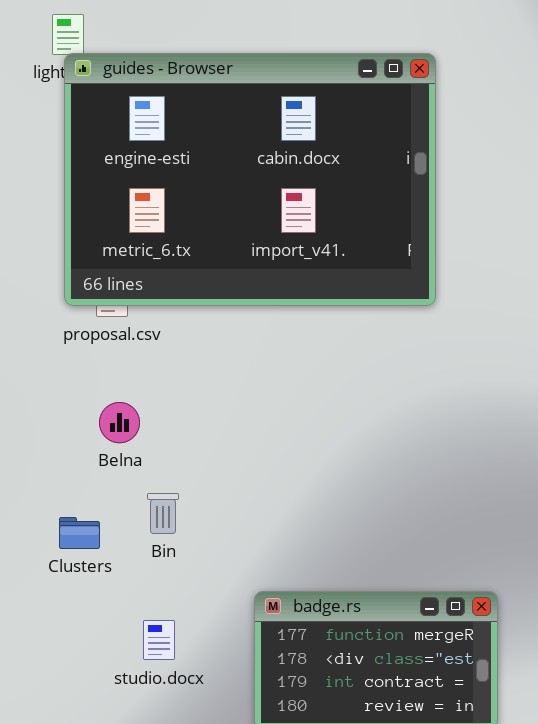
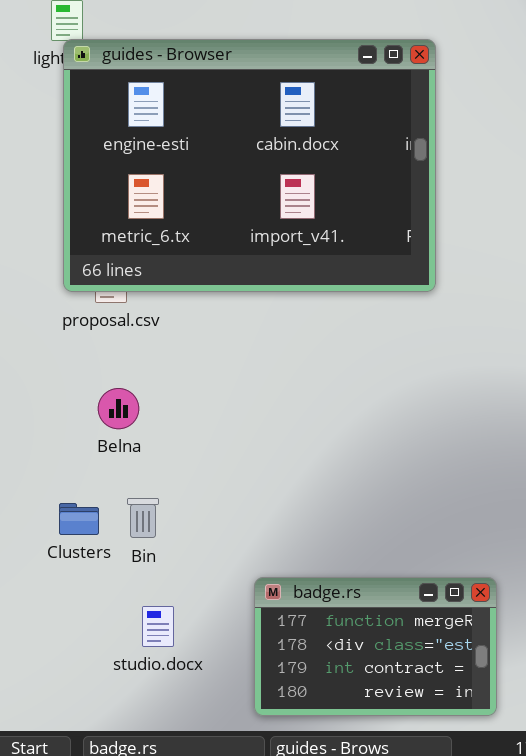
Bin: [147,493,179,534] -> [127,498,159,538], moved

